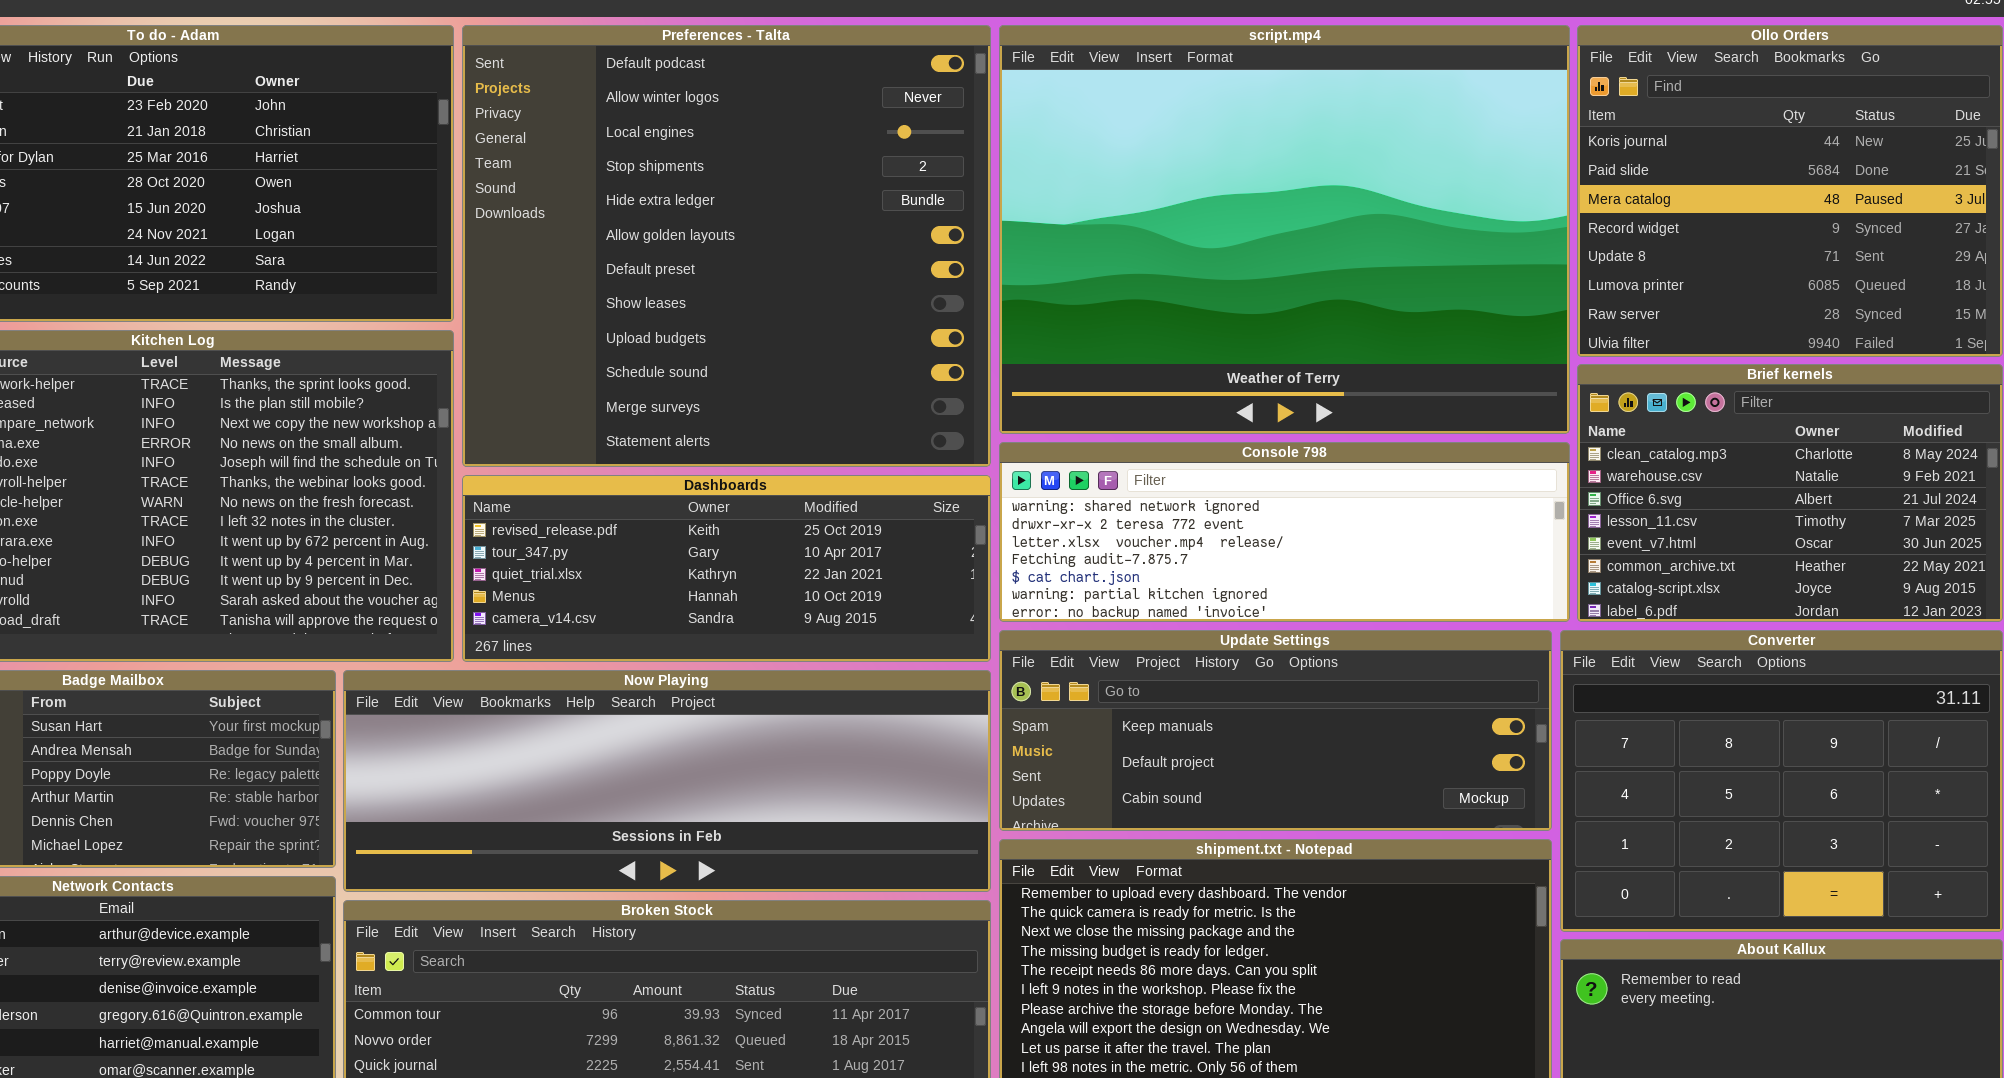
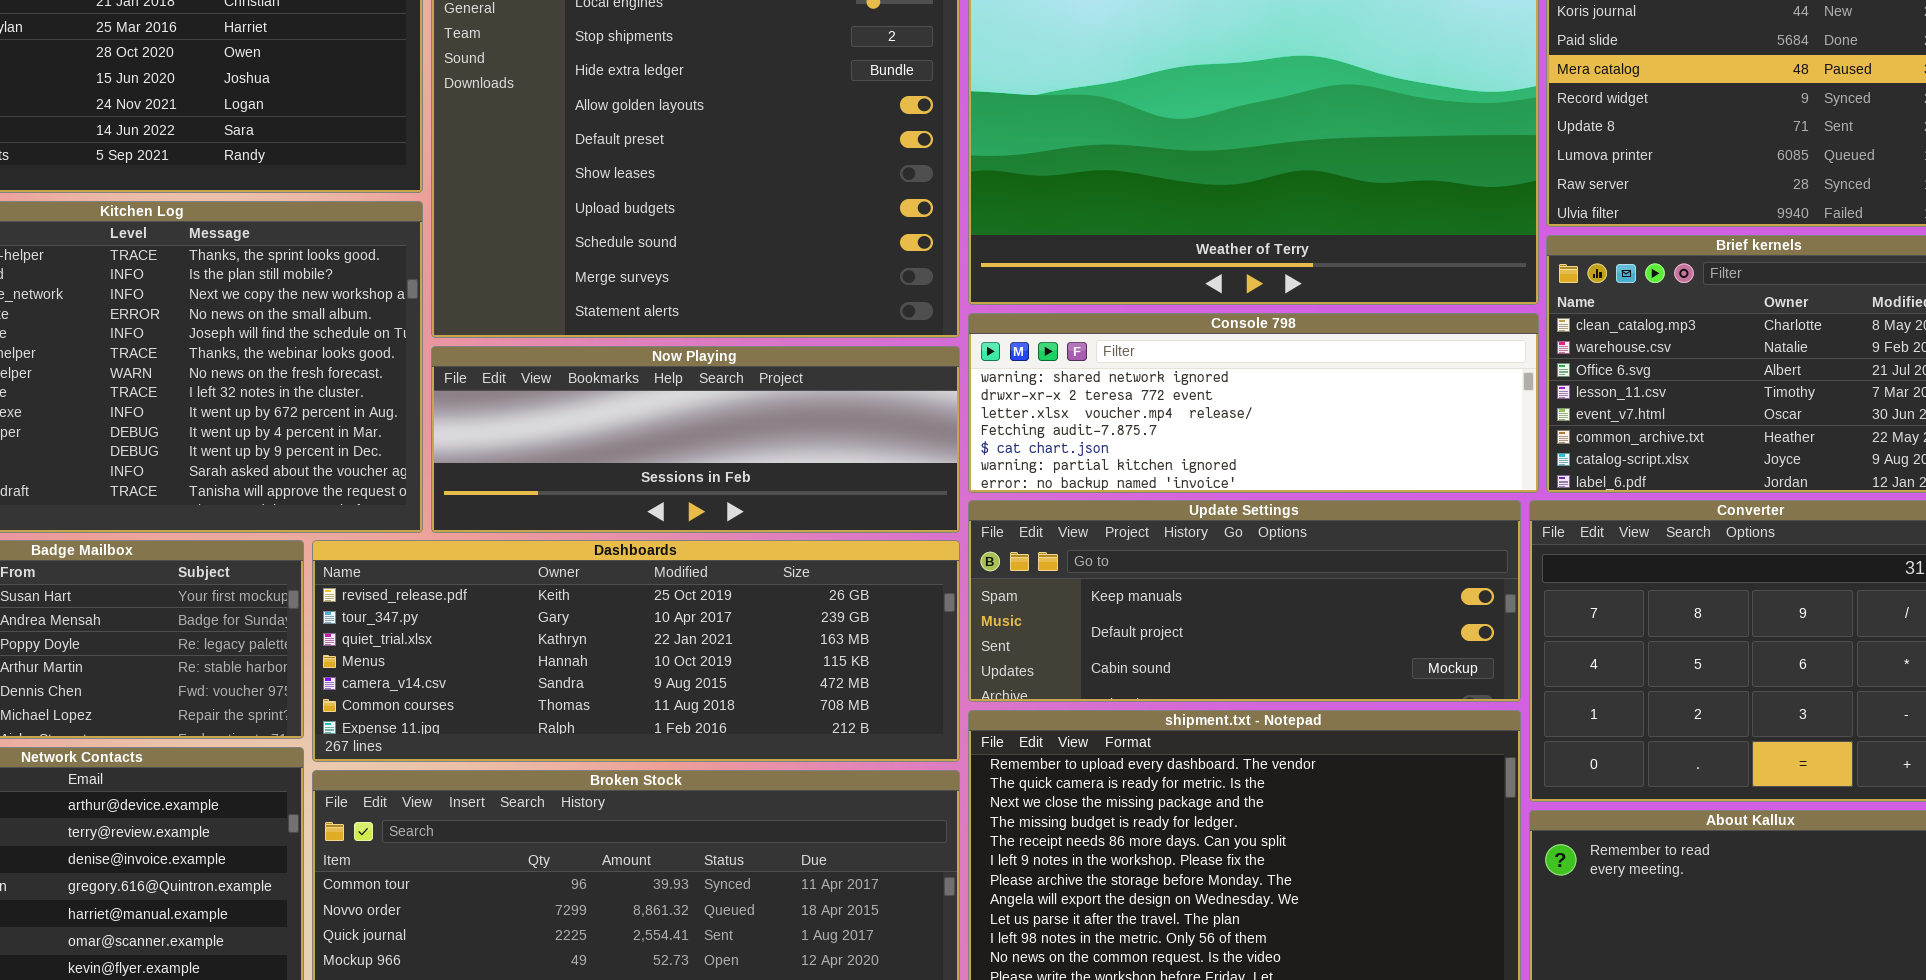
Dashboards: [462,475,991,662] -> [312,540,960,762], moved, resized
Now Playing: [343,670,991,892] -> [431,346,960,533], moved, resized

